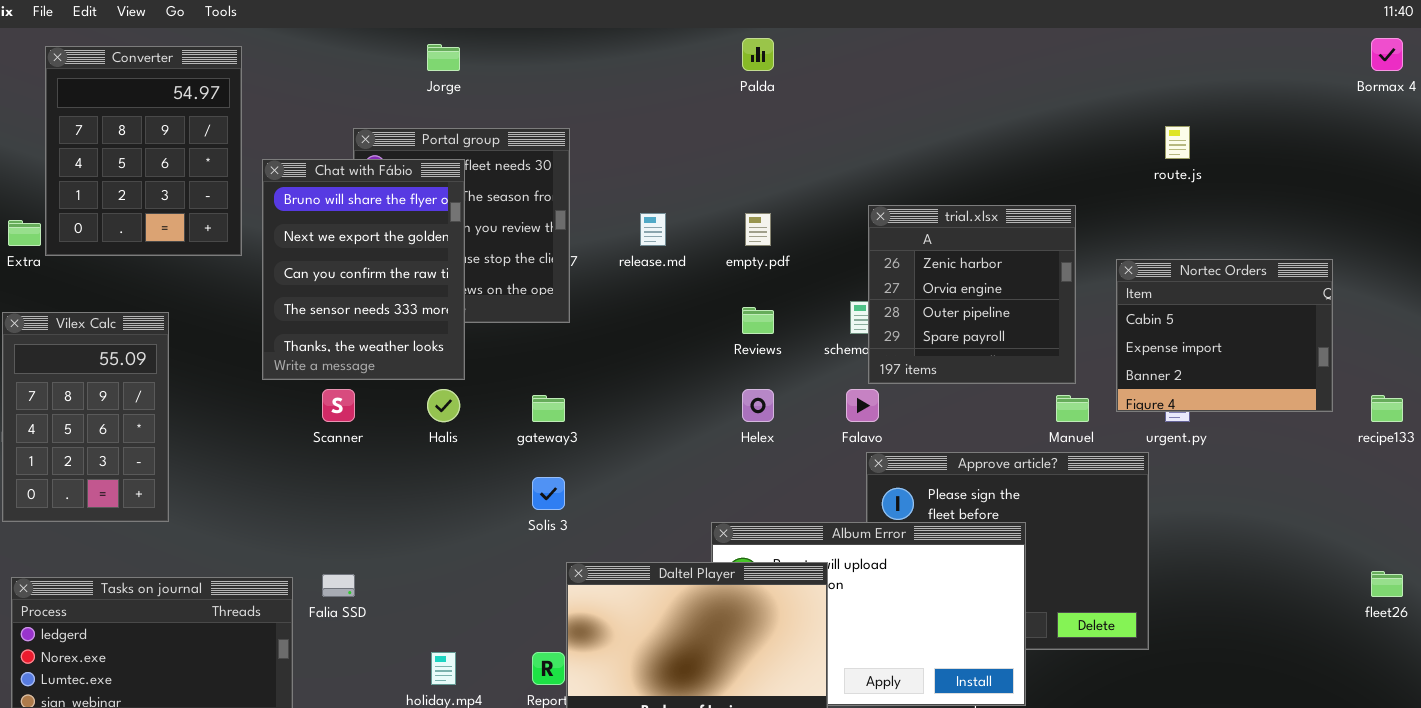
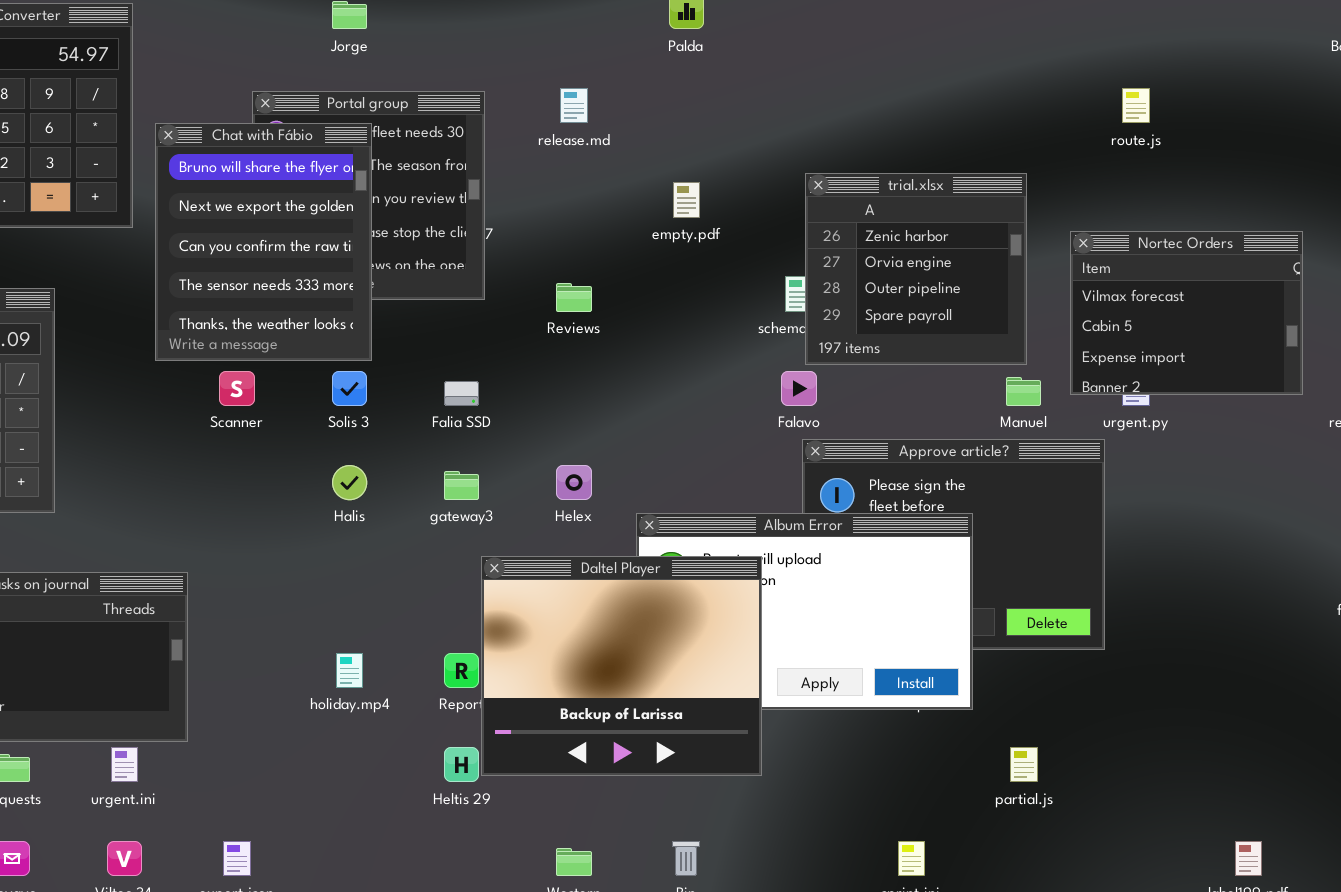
release.md: [640,213,666,246] -> [560,88,588,123], moved
Nortec Orders: [1116,259,1333,412] -> [1070,231,1303,395], scrolled up 1 row
Reviews: [742,307,774,334] -> [556,283,592,312], moved
Halis: [427,389,460,422] -> [332,465,367,500], moved
Helex: [742,389,774,422] -> [556,465,592,500], moved
gateway3: [532,395,565,422] -> [444,471,479,500], moved
Solis 3: [532,477,565,510] -> [332,371,367,406], moved
Falia SSD: [322,574,355,597] -> [444,381,479,406], moved

